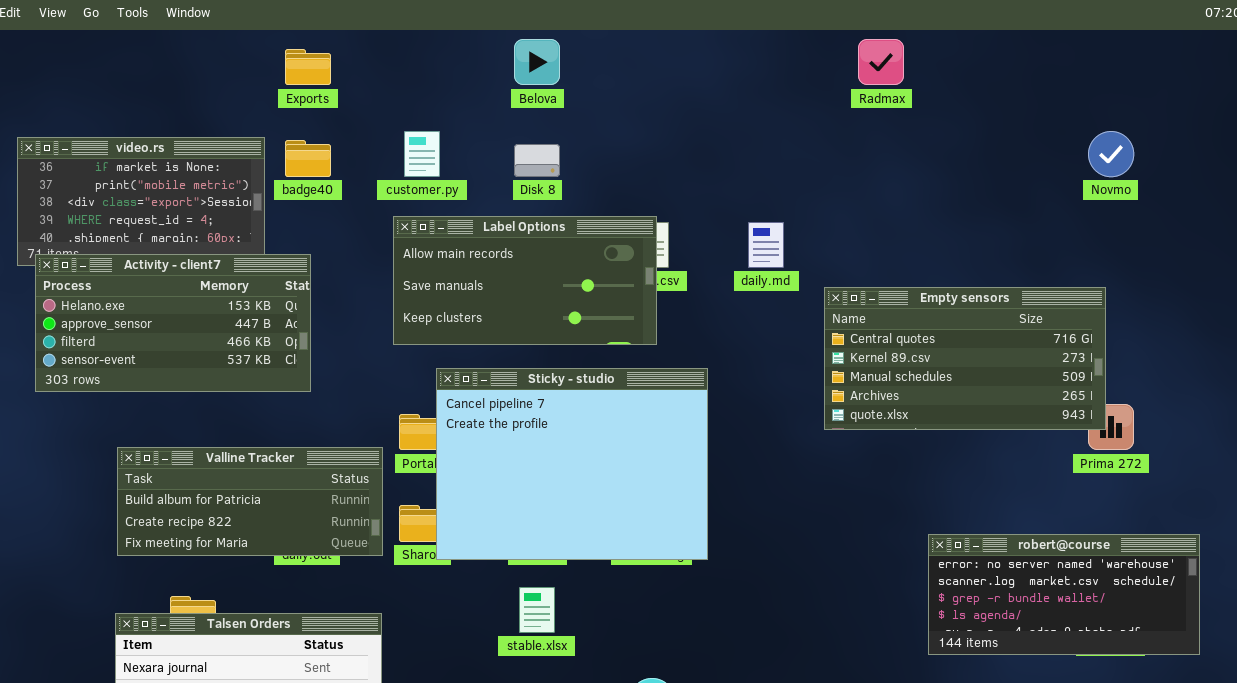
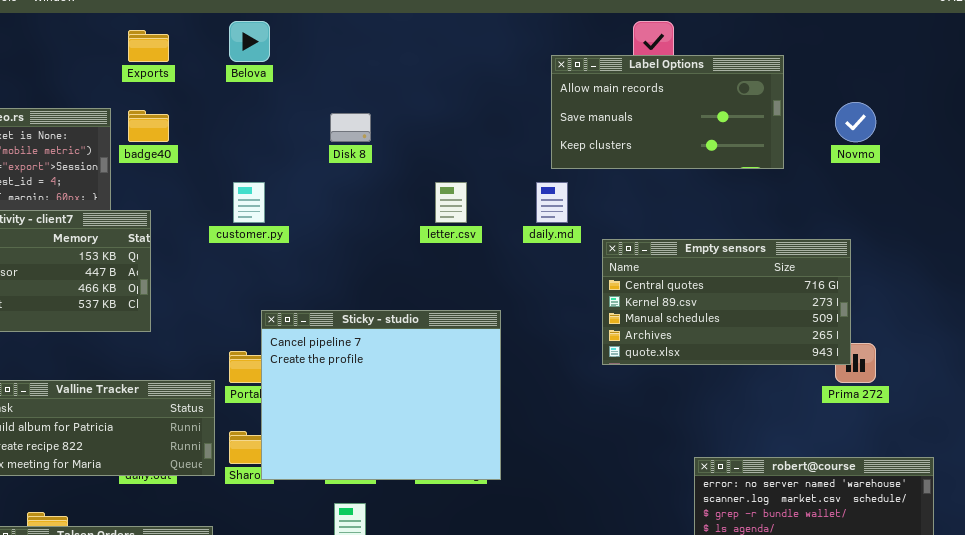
Belova: [514,39,560,85] -> [229,21,270,62], moved
customer.py: [404,131,440,177] -> [233,182,265,223], moved
Label Options: [393,216,657,345] -> [551,55,784,169], moved

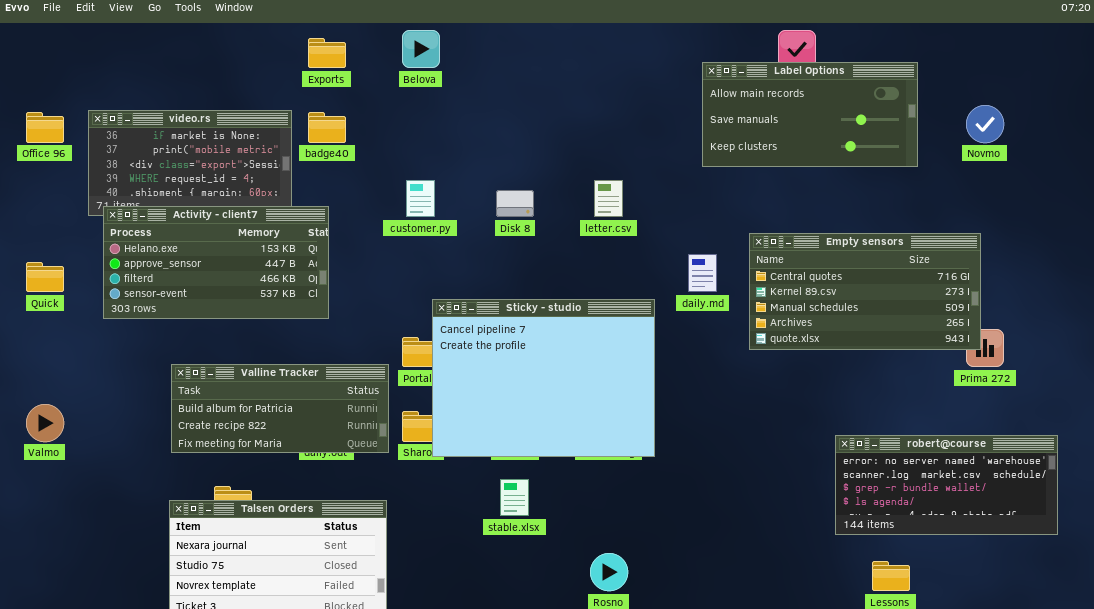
Disk 8: [330,113,371,142] -> [496,190,534,217], moved
daily.md: [536,182,568,223] -> [688,254,717,292], moved

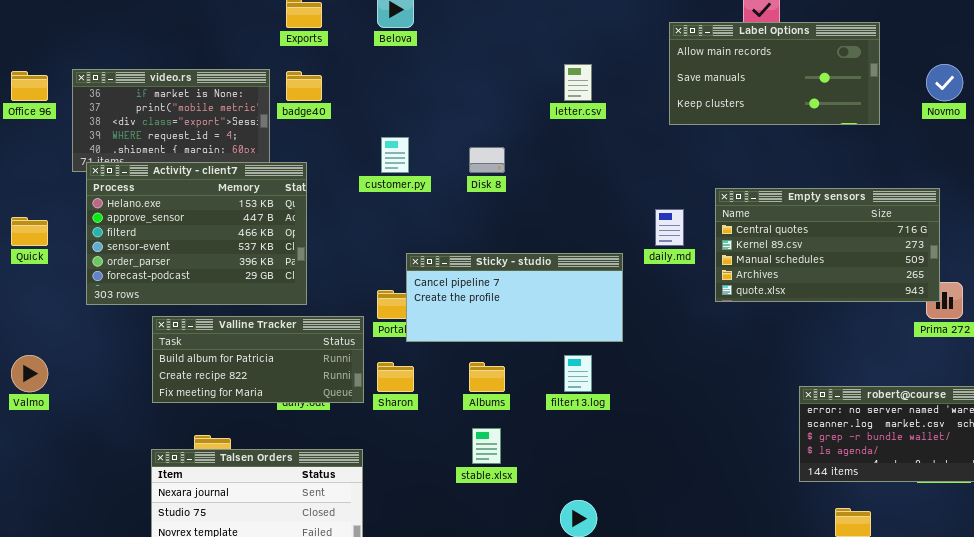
letter.csv: [594,180,623,217] -> [564,64,592,101], moved
Activity - client7: [103,206,329,319] -> [86,162,307,305], resized
Sticky - studio: [432,299,655,457] -> [406,253,623,342], resized

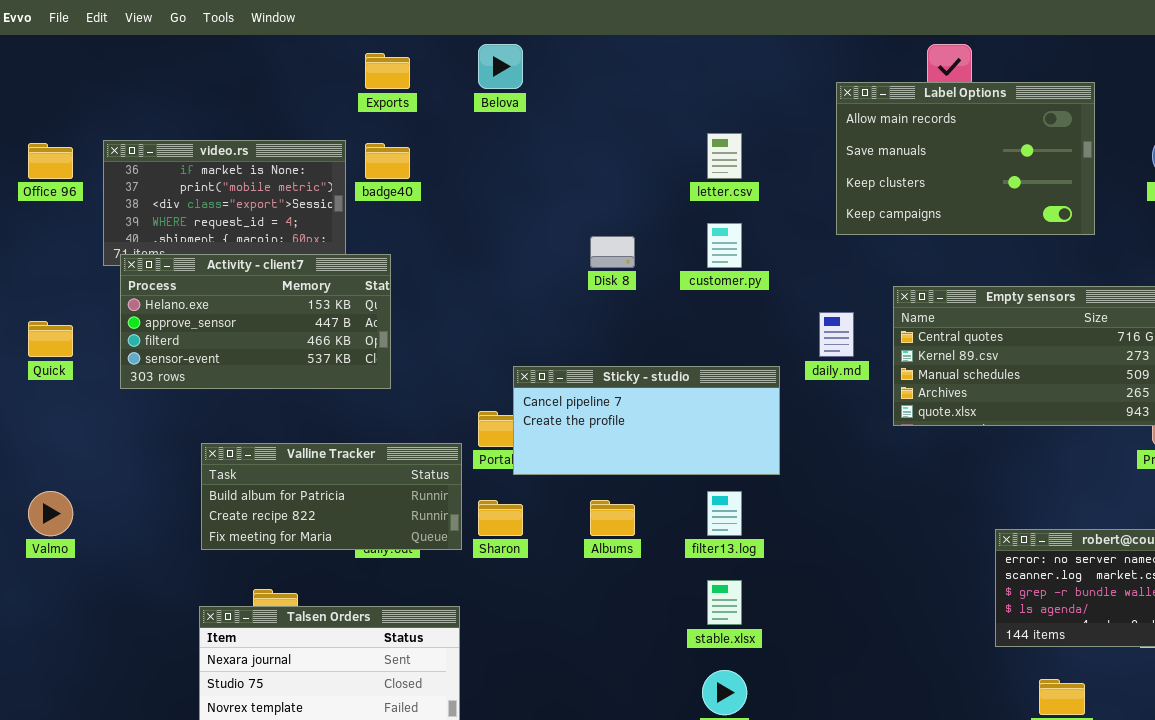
Label Options: [669,22,880,125] -> [836,82,1095,235], resized
customer.py: [381,137,409,173] -> [707,223,742,268], moved
Activity - client7: [86,162,307,305] -> [120,254,391,389], resized
stable.xlsx: [472,428,501,464] -> [707,580,742,625], moved

